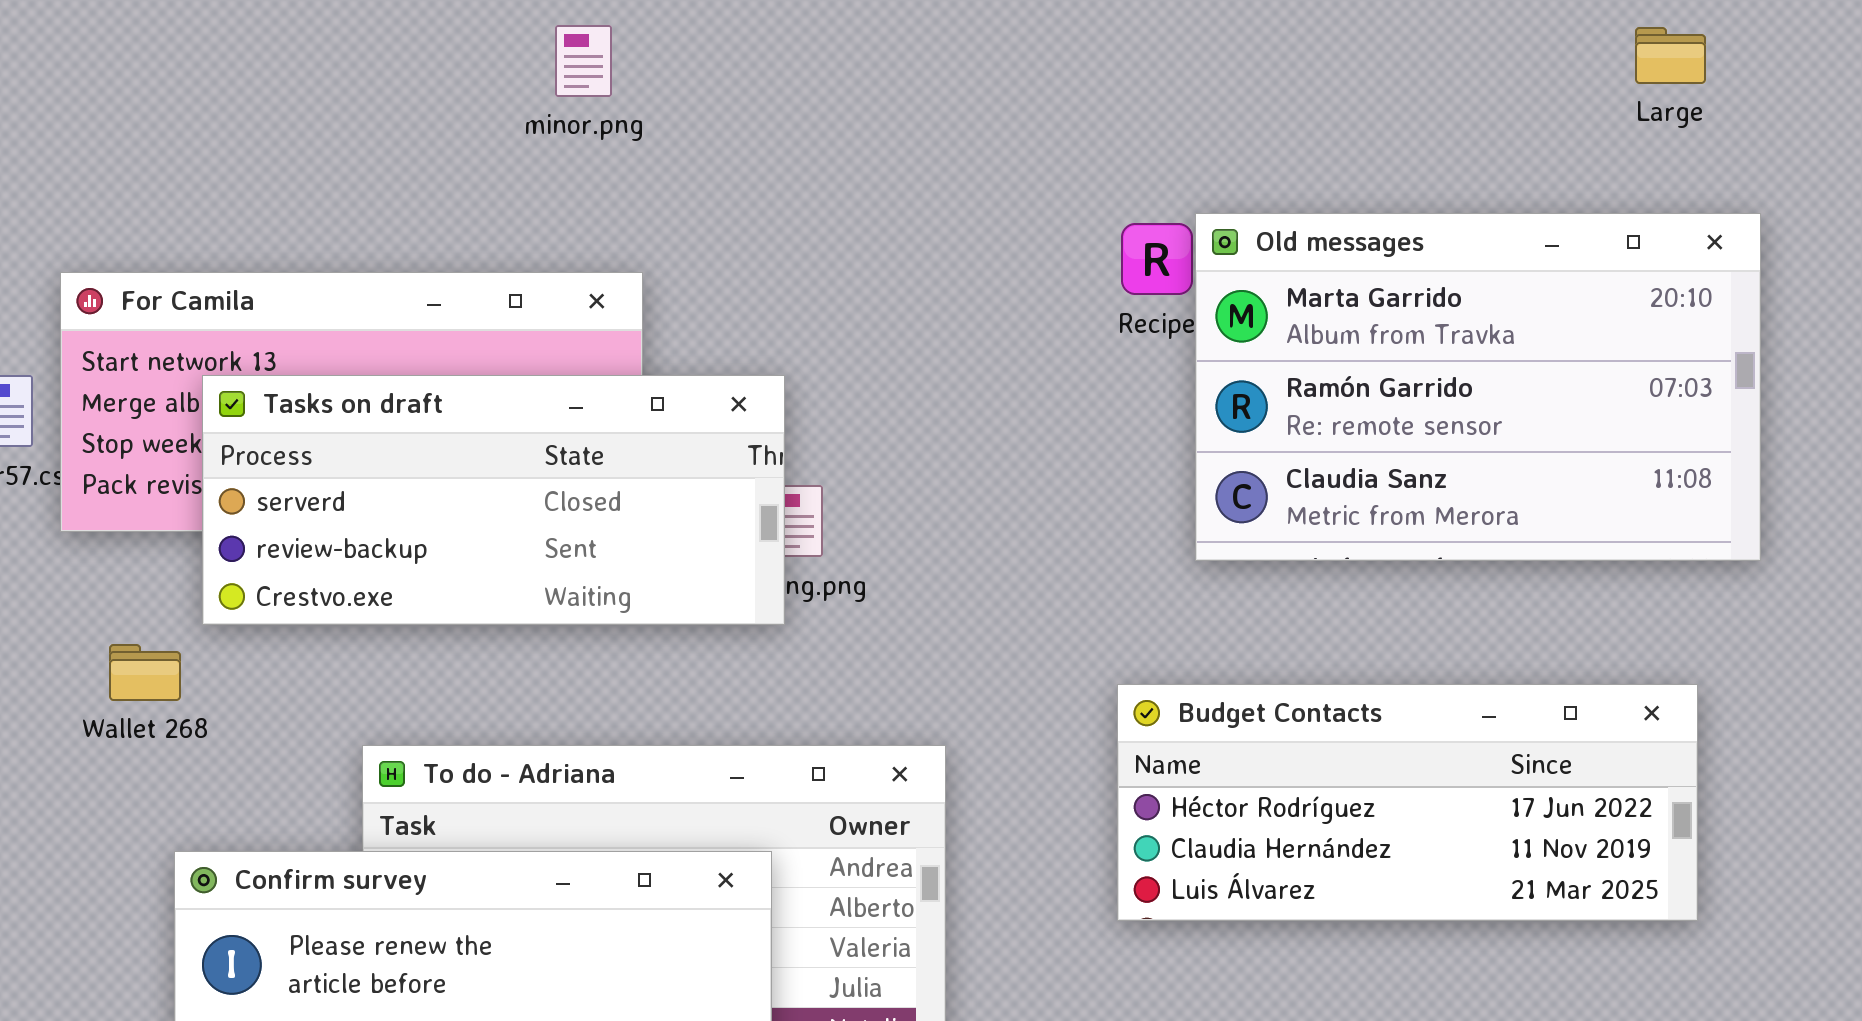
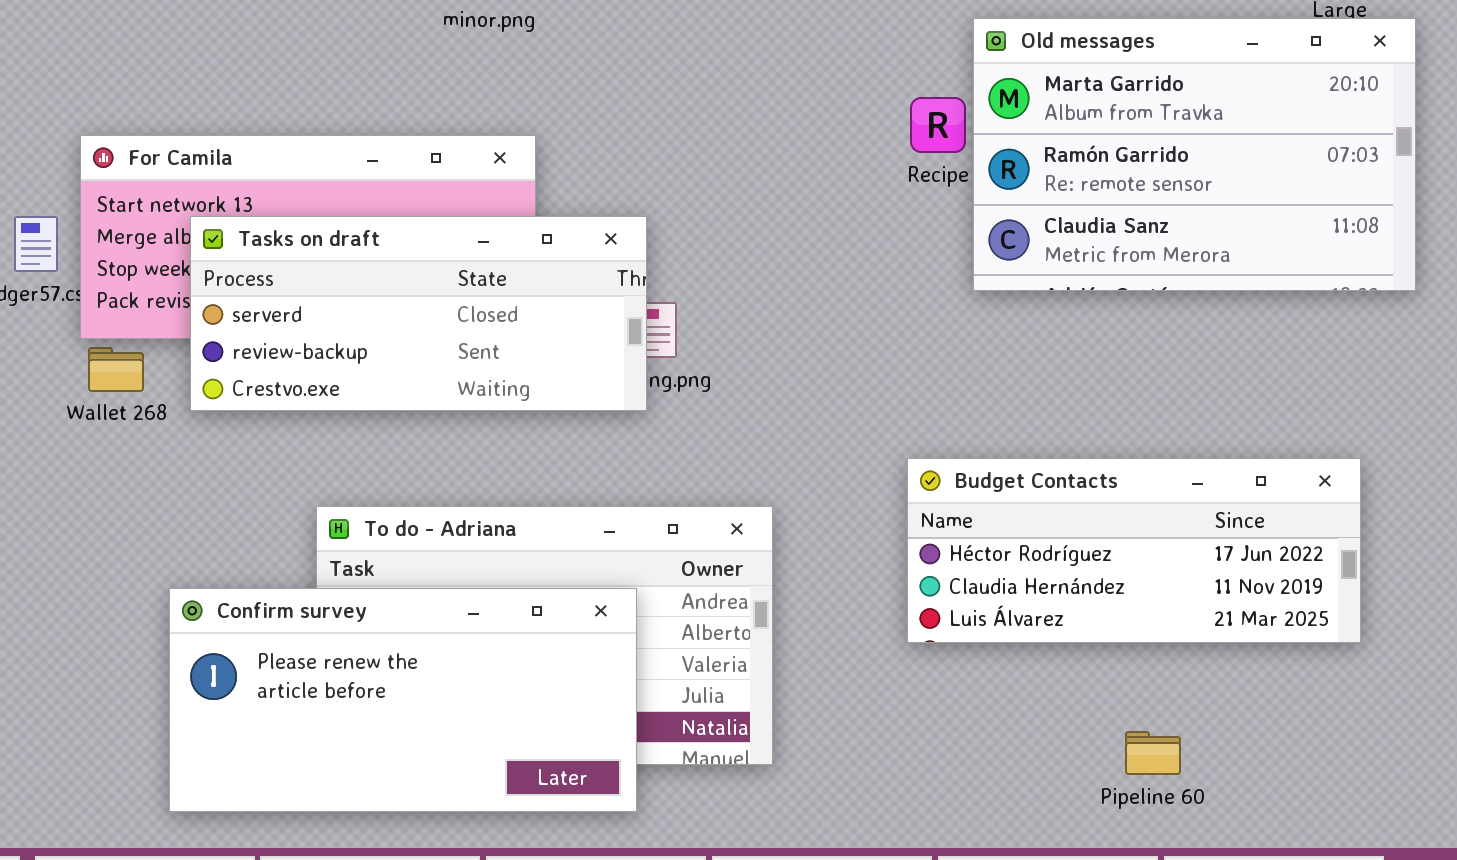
Old messages: [1195,213,1761,561] -> [973,18,1416,291], moved
Wallet 268: [109,644,181,701] -> [88,347,144,392], moved

